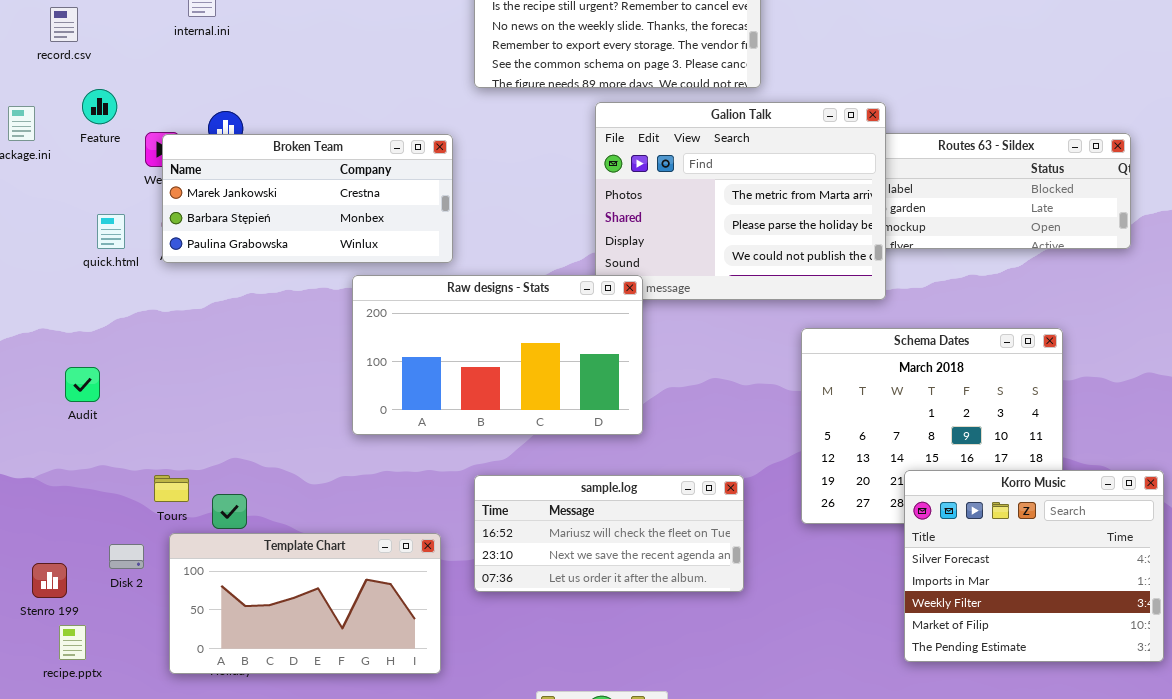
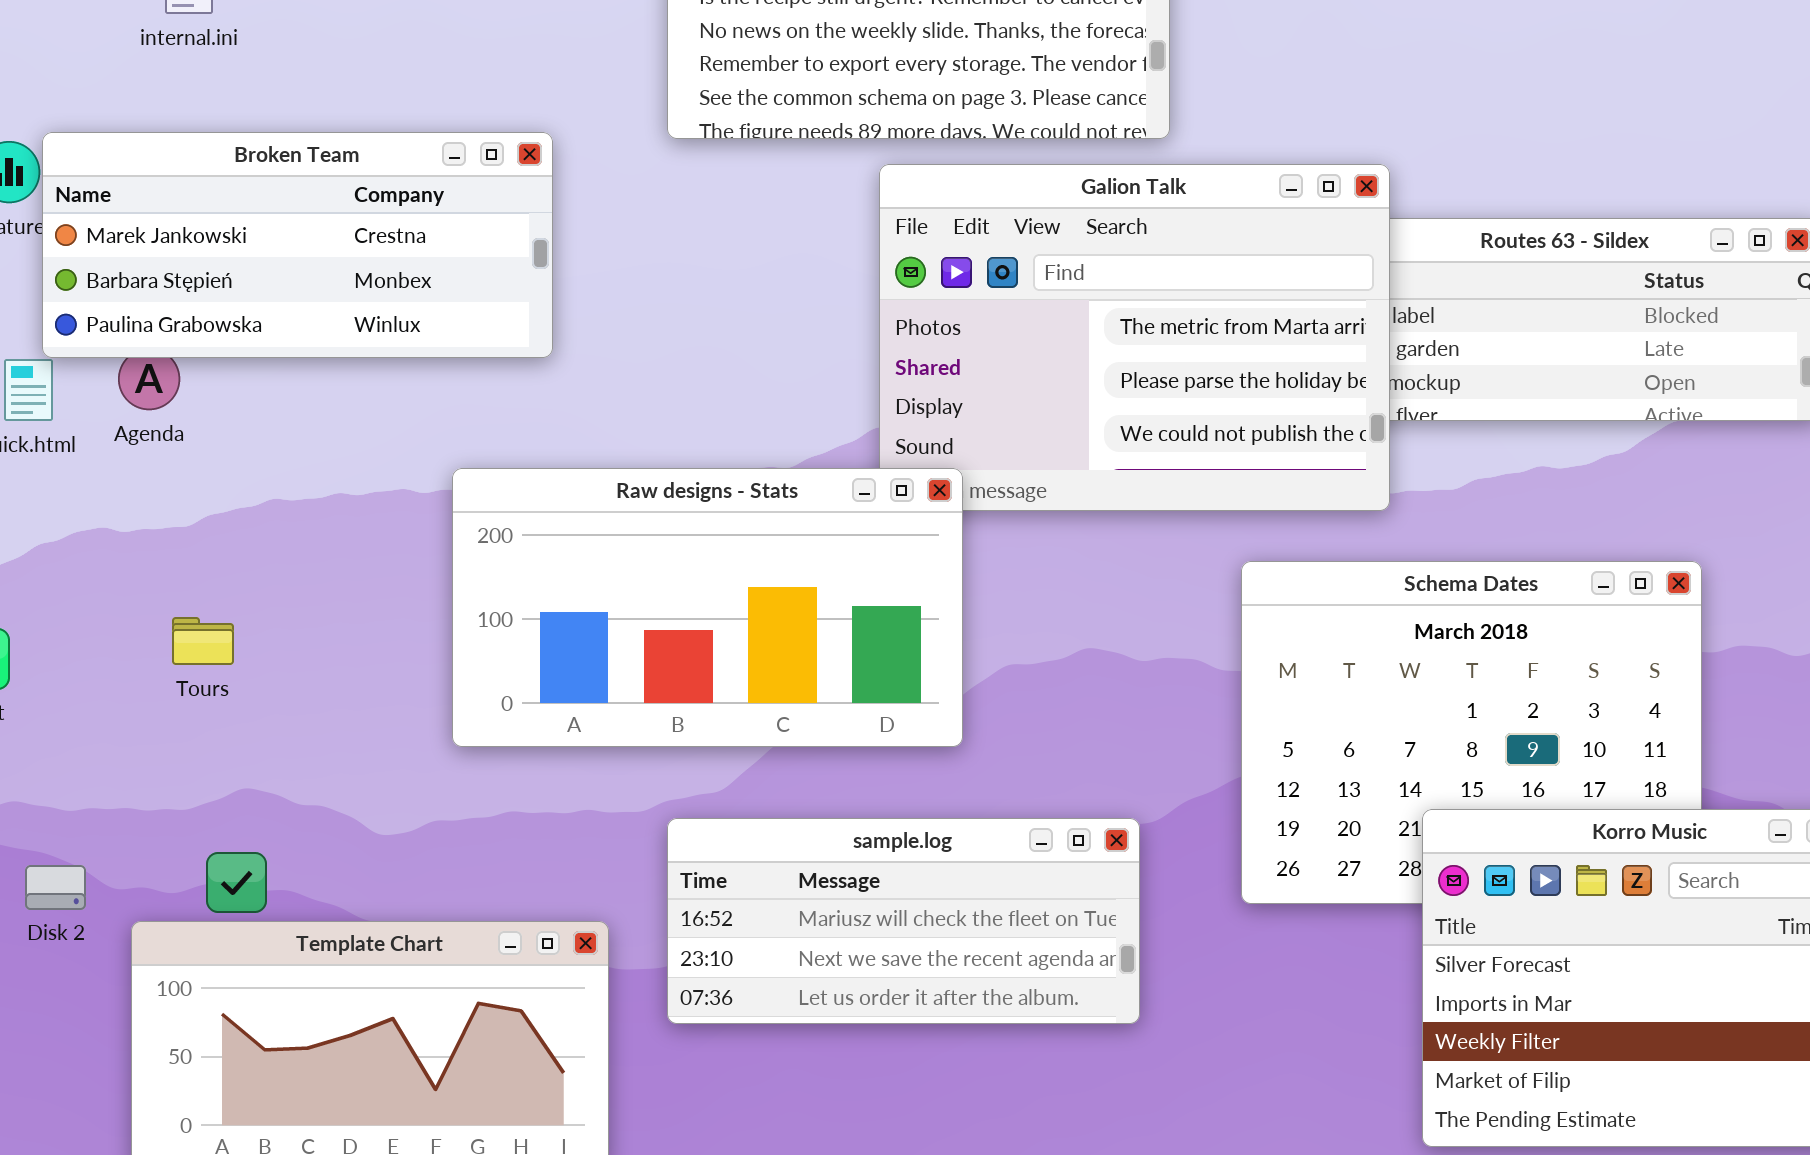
Broken Team: [162,134,453,263] -> [42,132,553,358], moved
Tours: [154,475,189,502] -> [172,617,234,665], moved
Disk 2: [109,544,144,569] -> [25,865,86,910], moved

